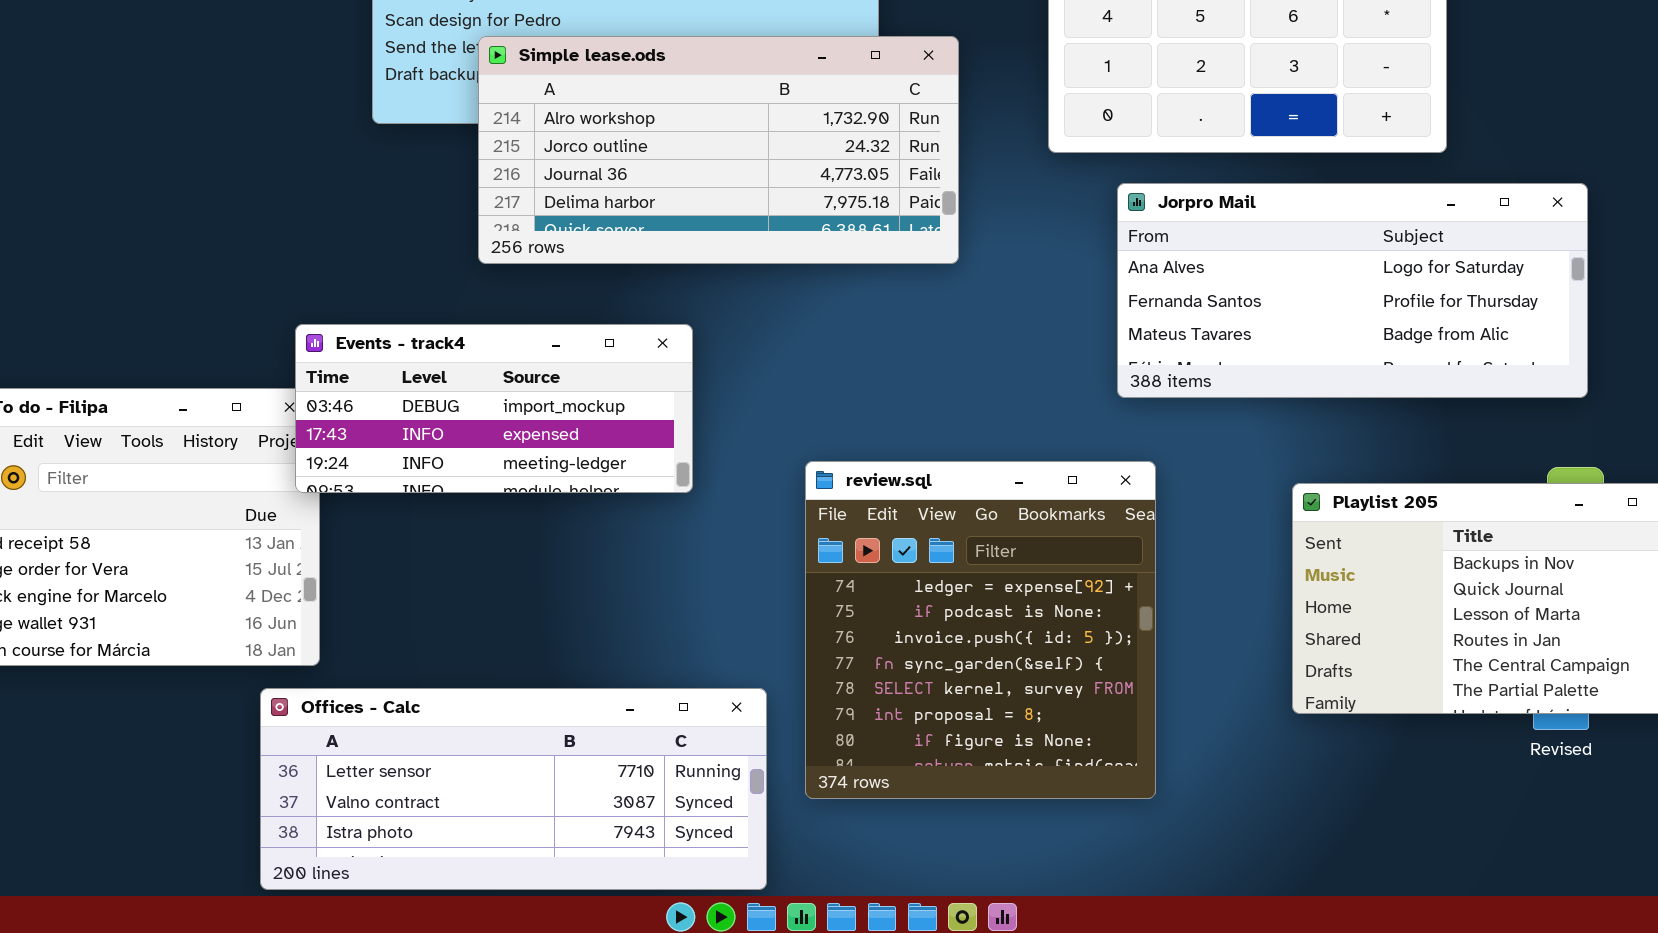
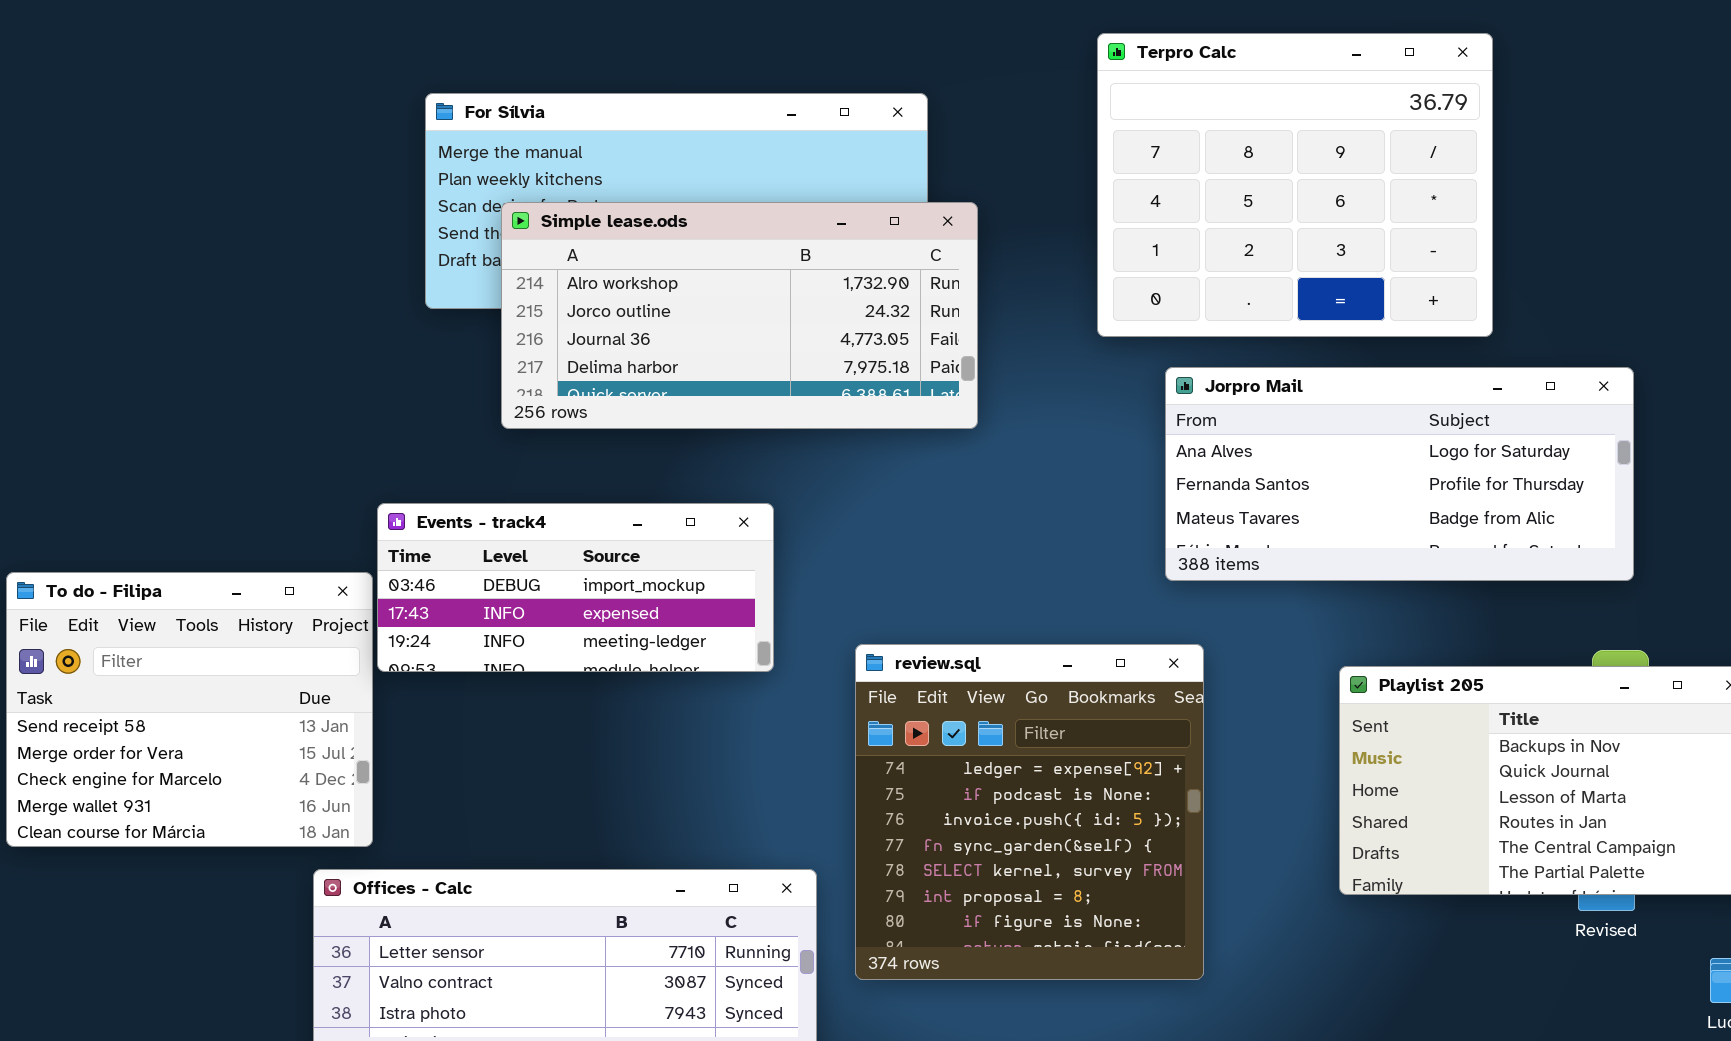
Simple lease.ods: [478,36,959,264] -> [501,202,978,429], moved
Events - track4: [295,324,693,493] -> [377,503,774,672], moved

